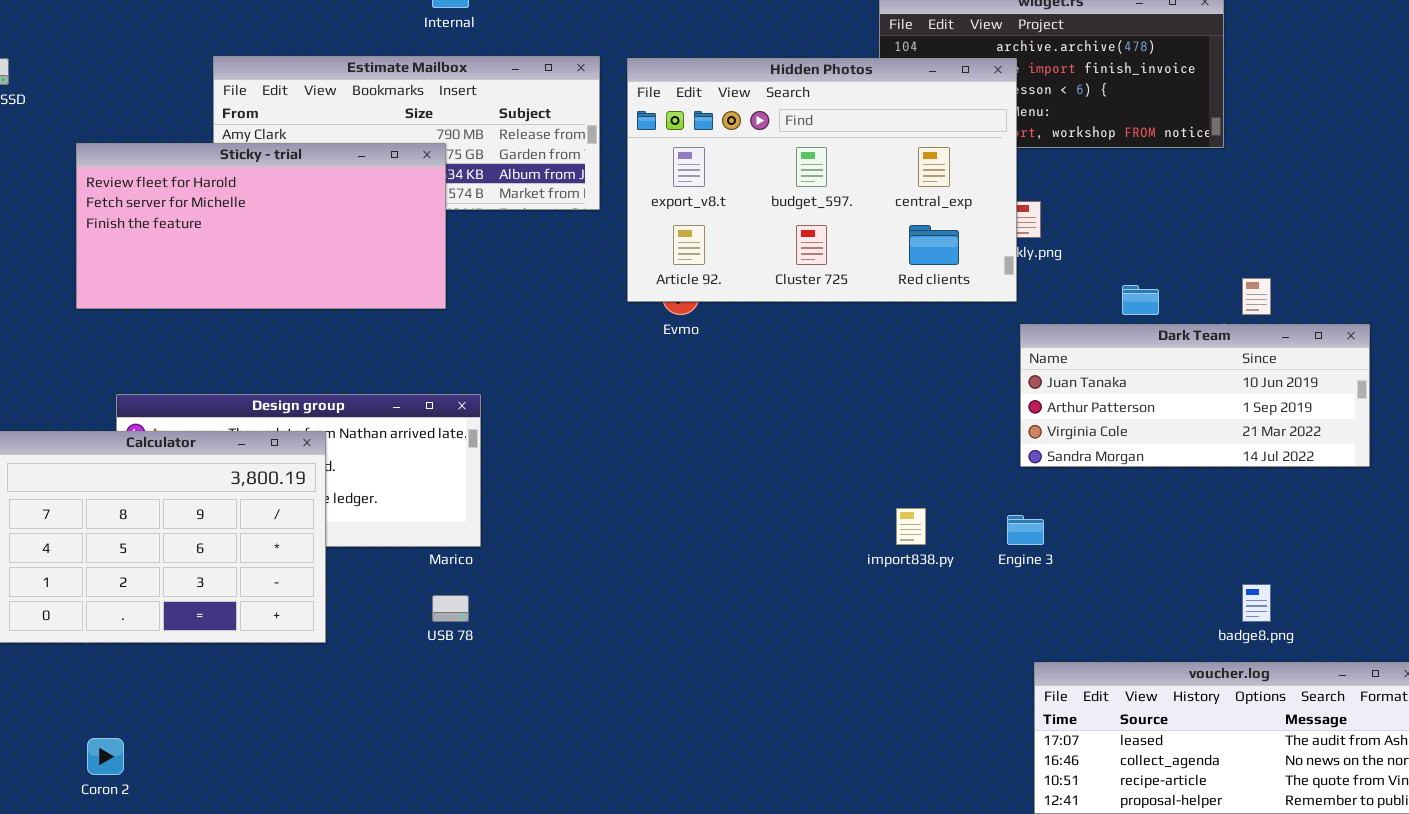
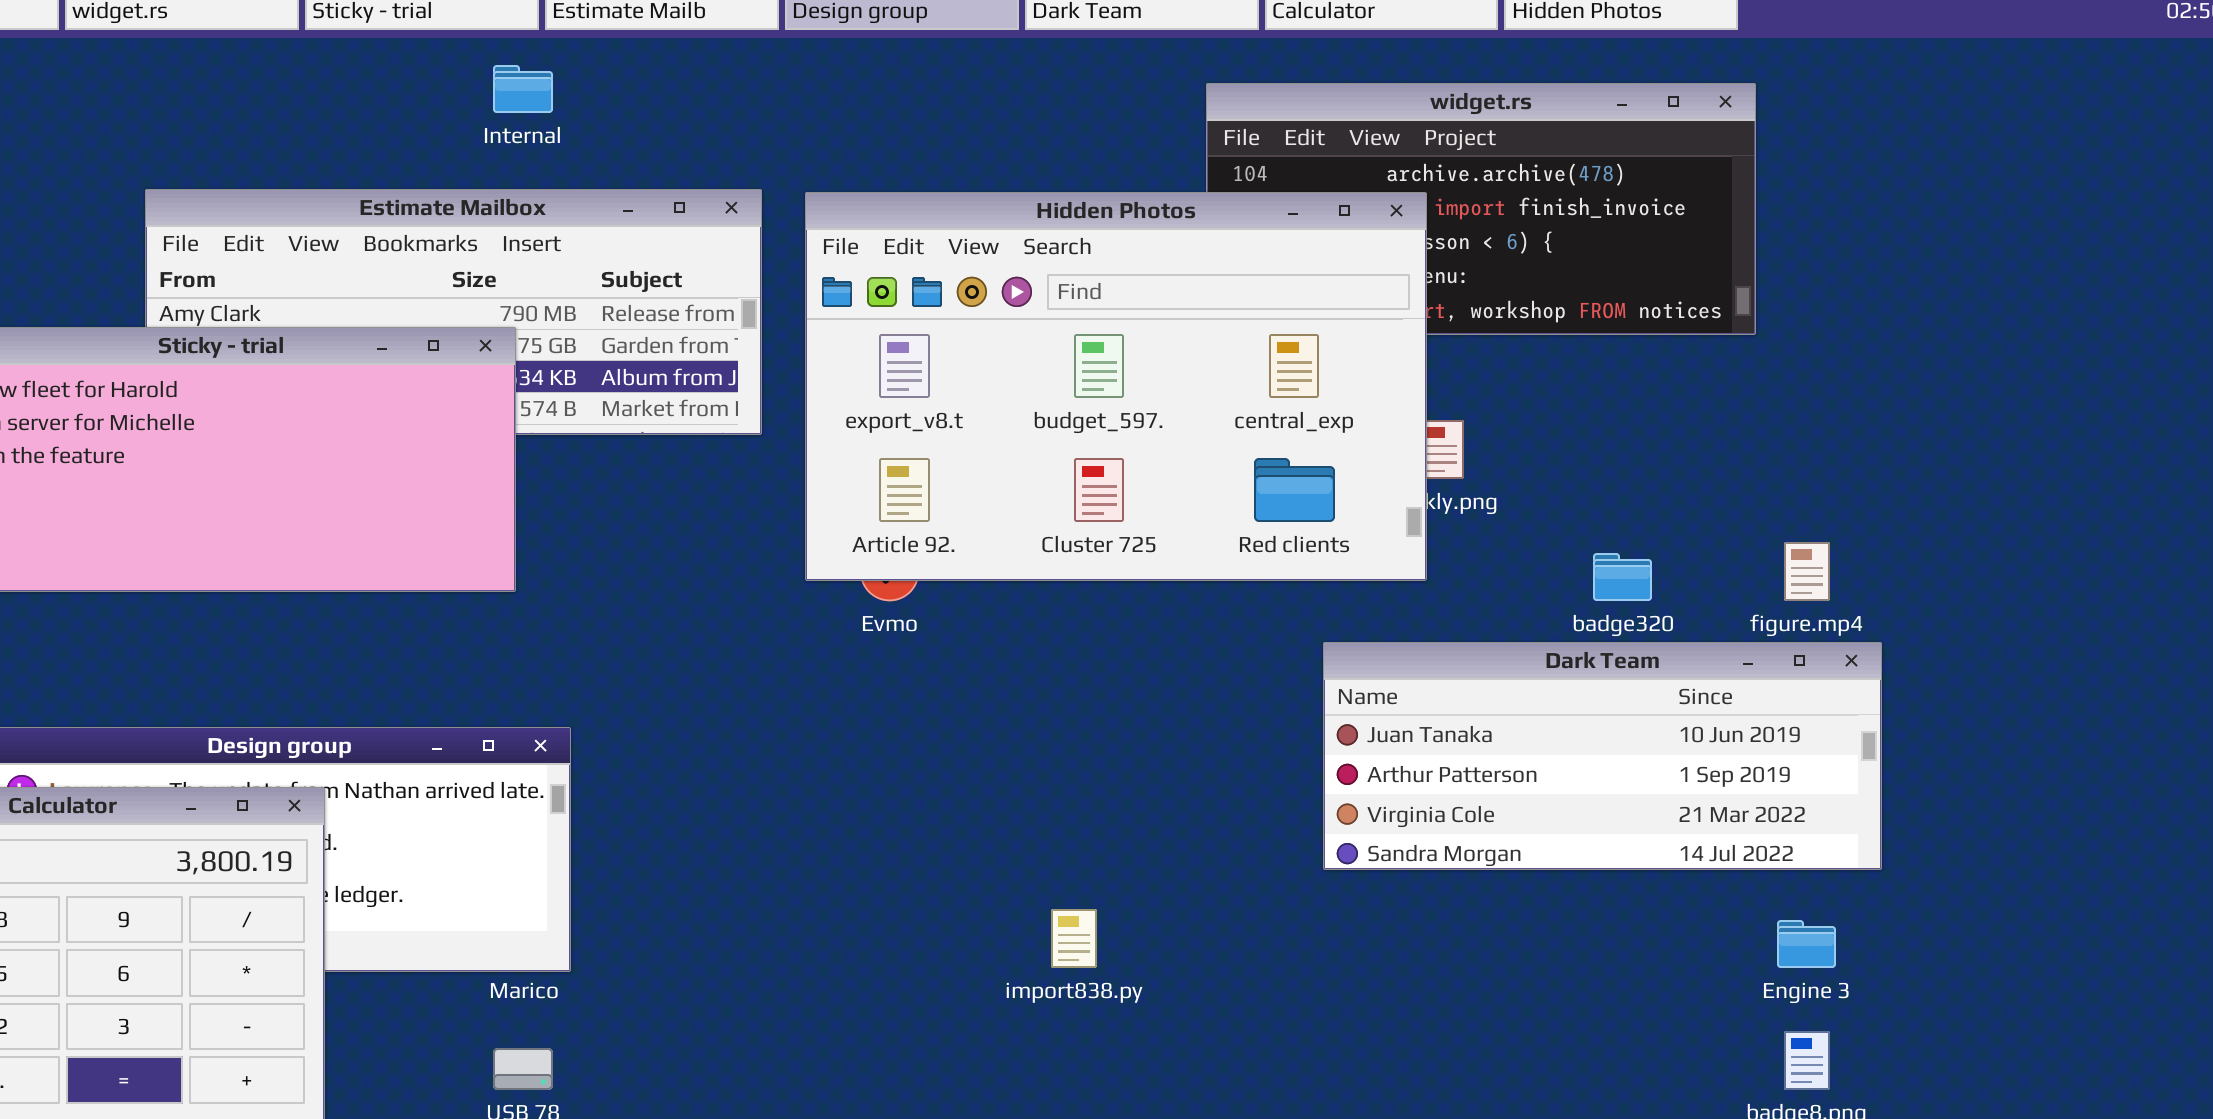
Dark Team: [1020,324,1370,467] -> [1323,642,1882,870], moved
import838.py: [896,508,926,545] -> [1051,909,1097,968], moved
Engine 3: [1007,515,1044,545] -> [1777,920,1836,968], moved

